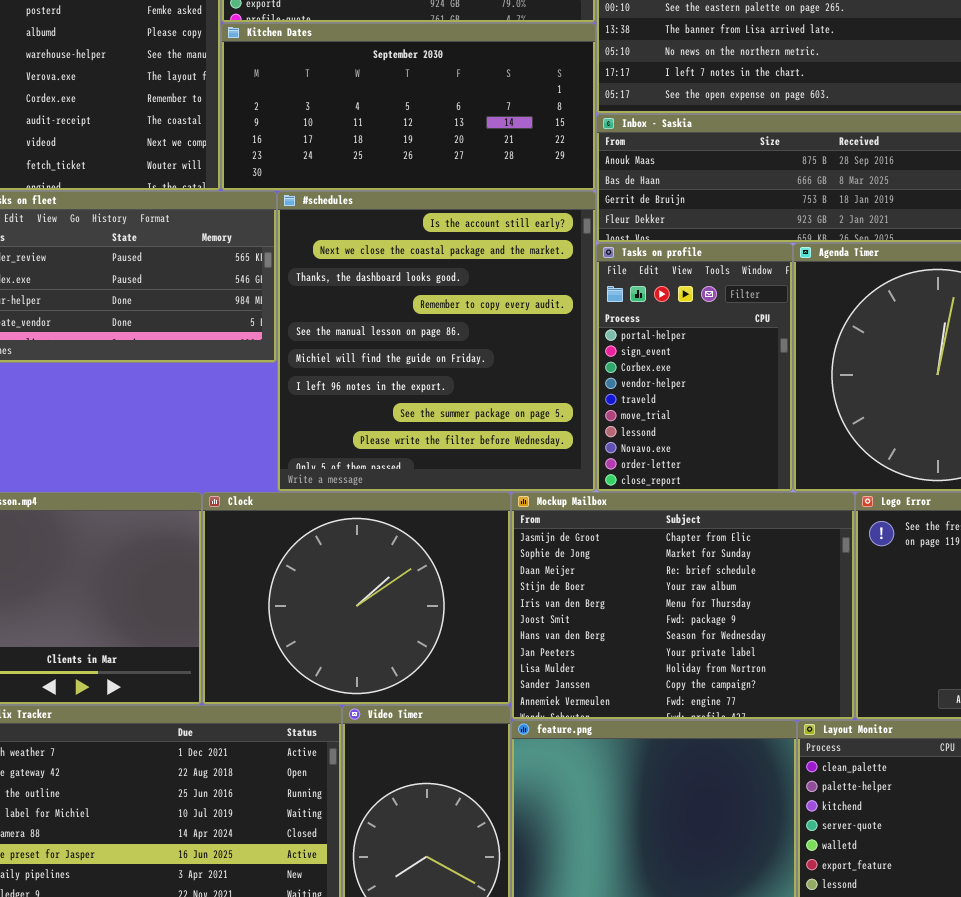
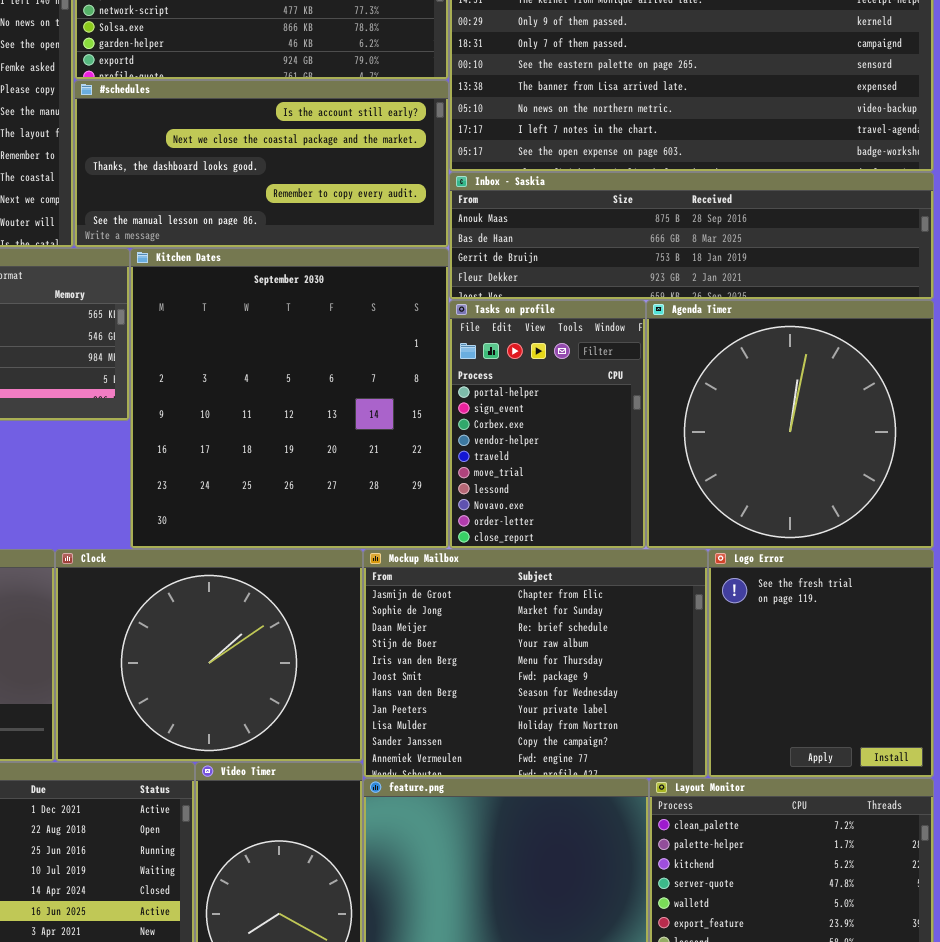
Kitchen Dates: [221,23,596,191] -> [130,248,449,549], moved, resized
#schedules: [277,191,596,492] -> [74,80,449,248], moved, resized

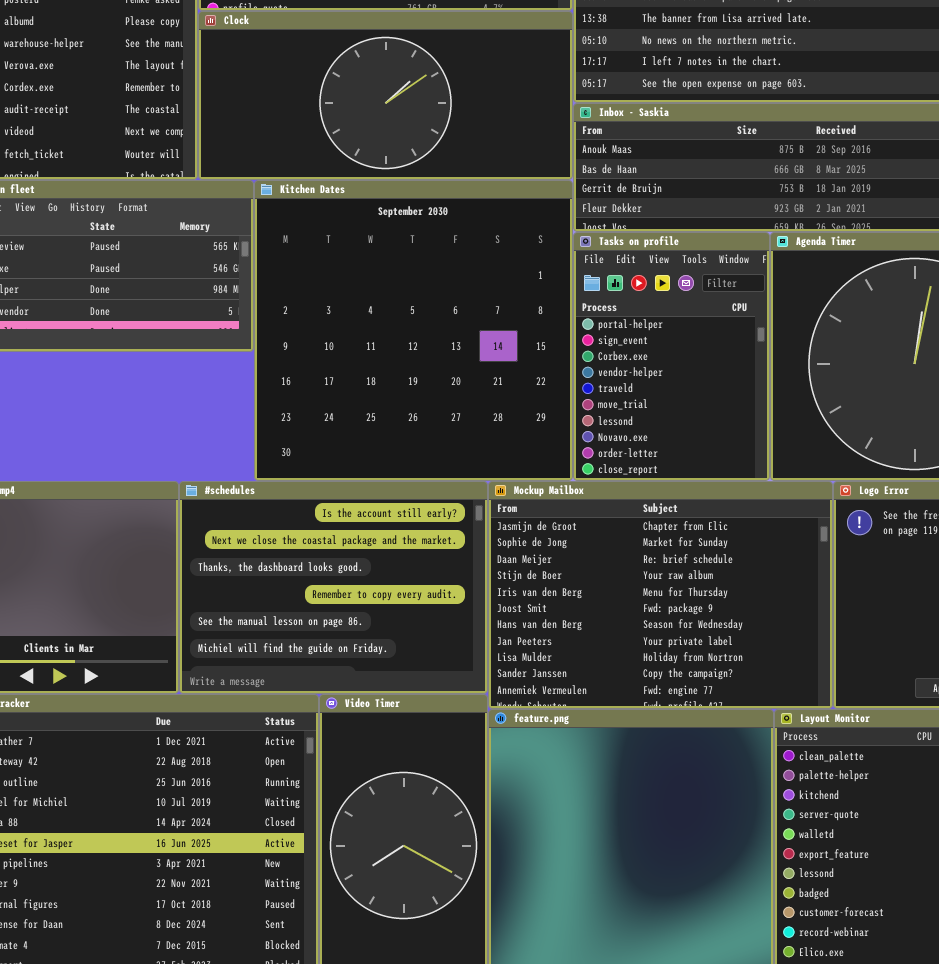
#schedules: [74,80,449,248] -> [179,481,488,694], moved, resized
Clock: [55,549,363,762] -> [198,11,573,180], moved, resized

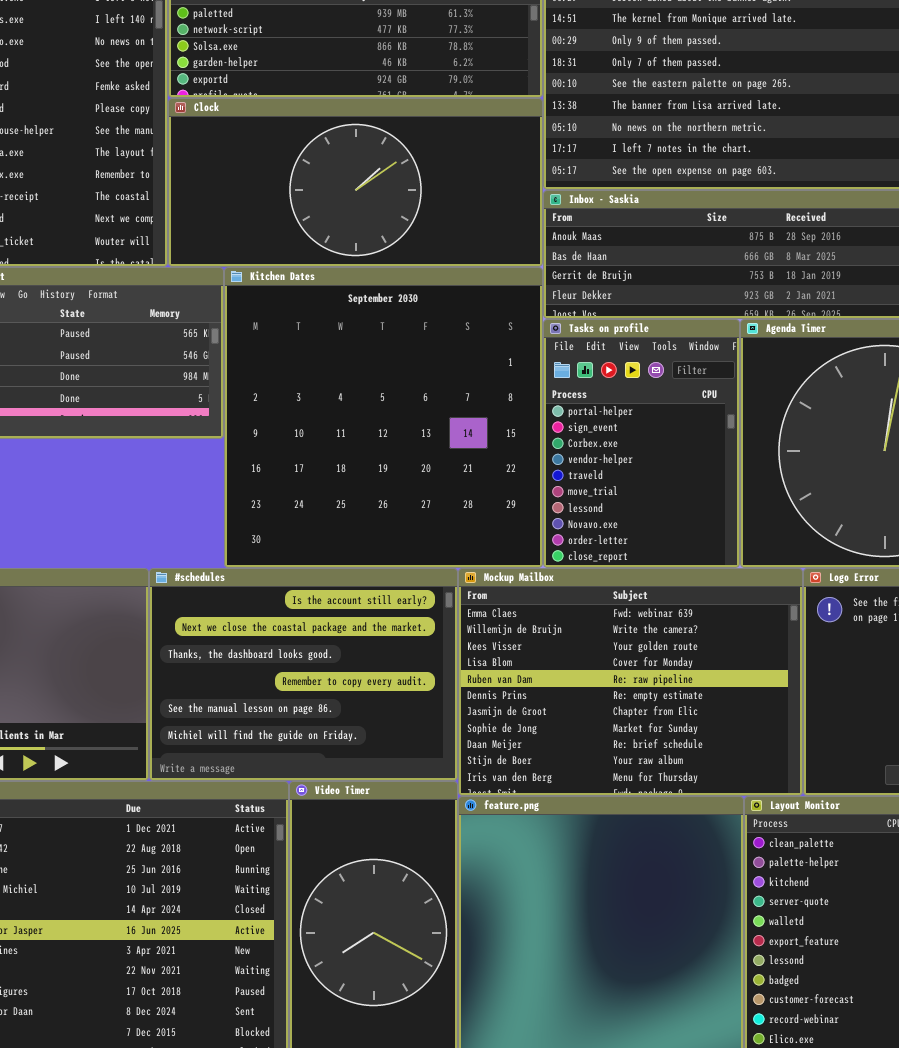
Mockup Mailbox: [488,481,833,709] -> [458,568,803,796], scrolled up 6 rows

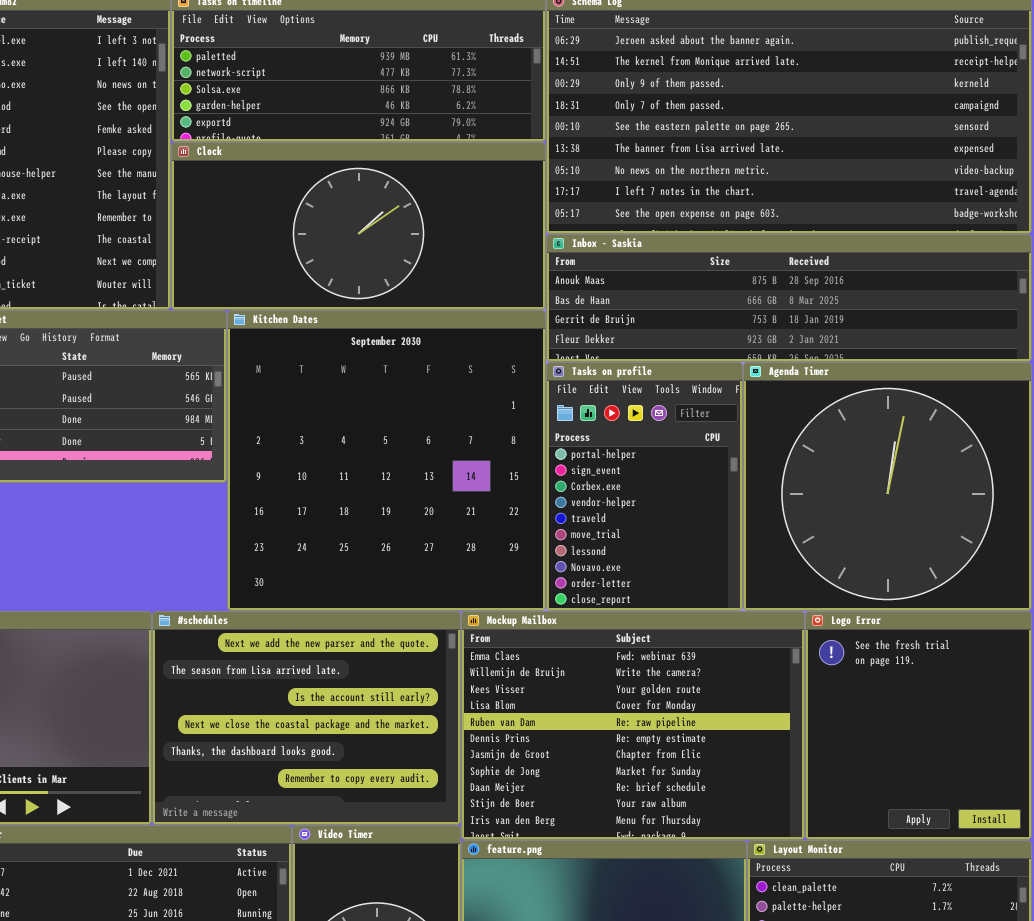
#schedules: [149,568,458,781] -> [152,611,461,825], scrolled up 2 rows

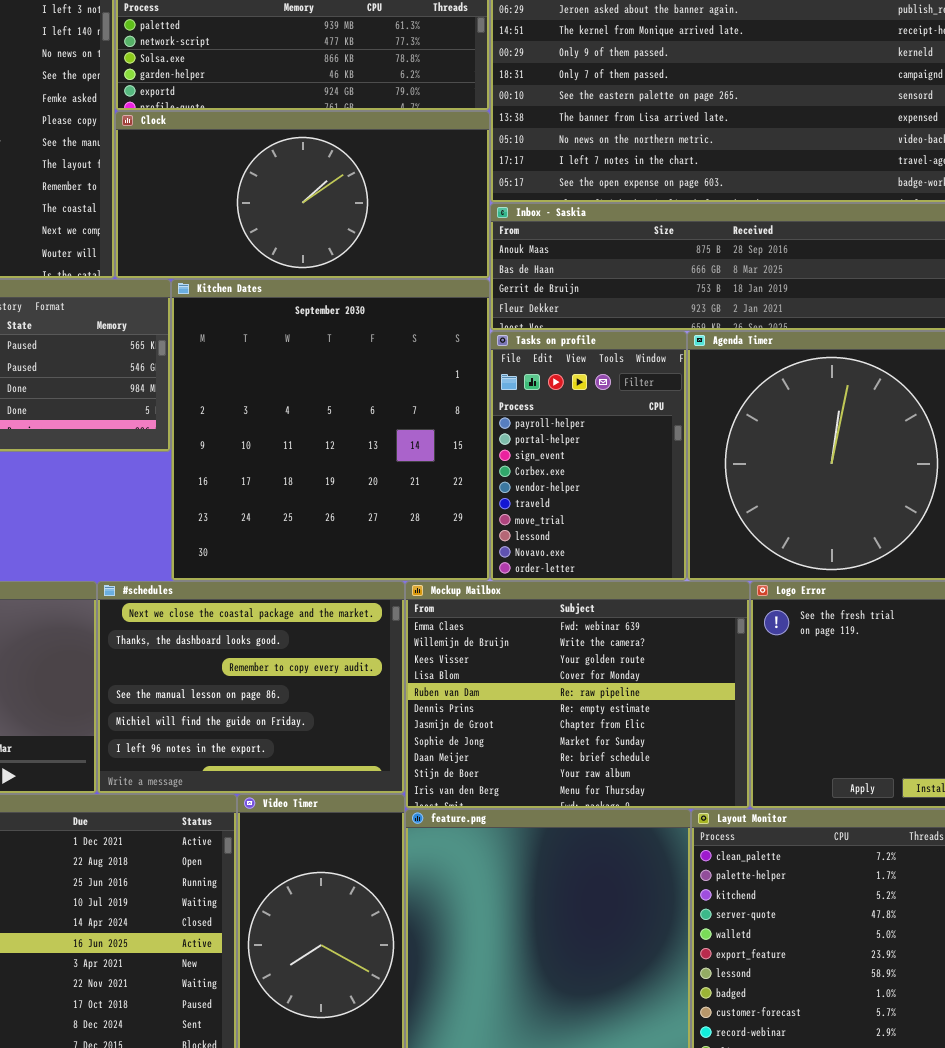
Tasks on profile: [546,362,743,611] -> [490,331,687,581], scrolled up 1 row
#schedules: [152,611,461,825] -> [97,581,405,794], scrolled down 3 rows

